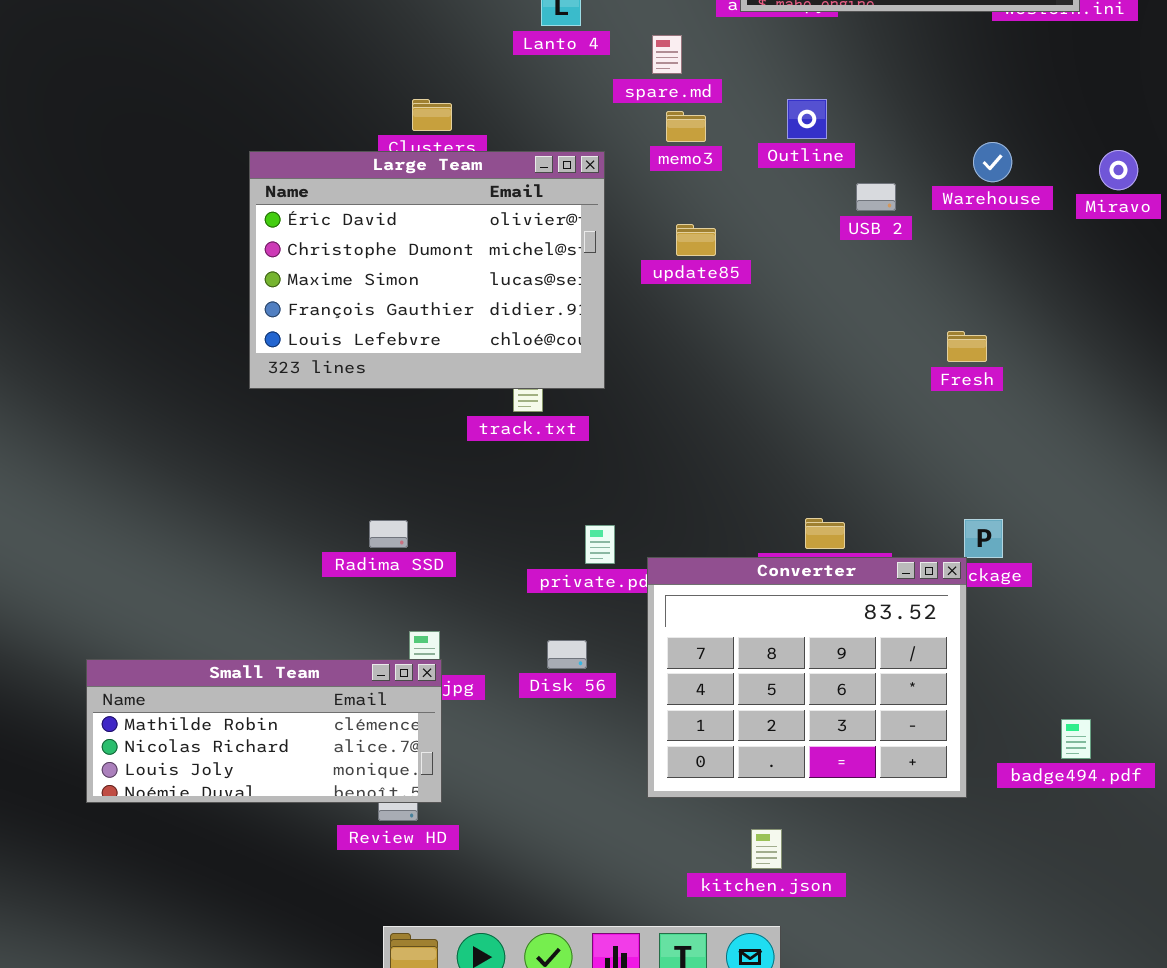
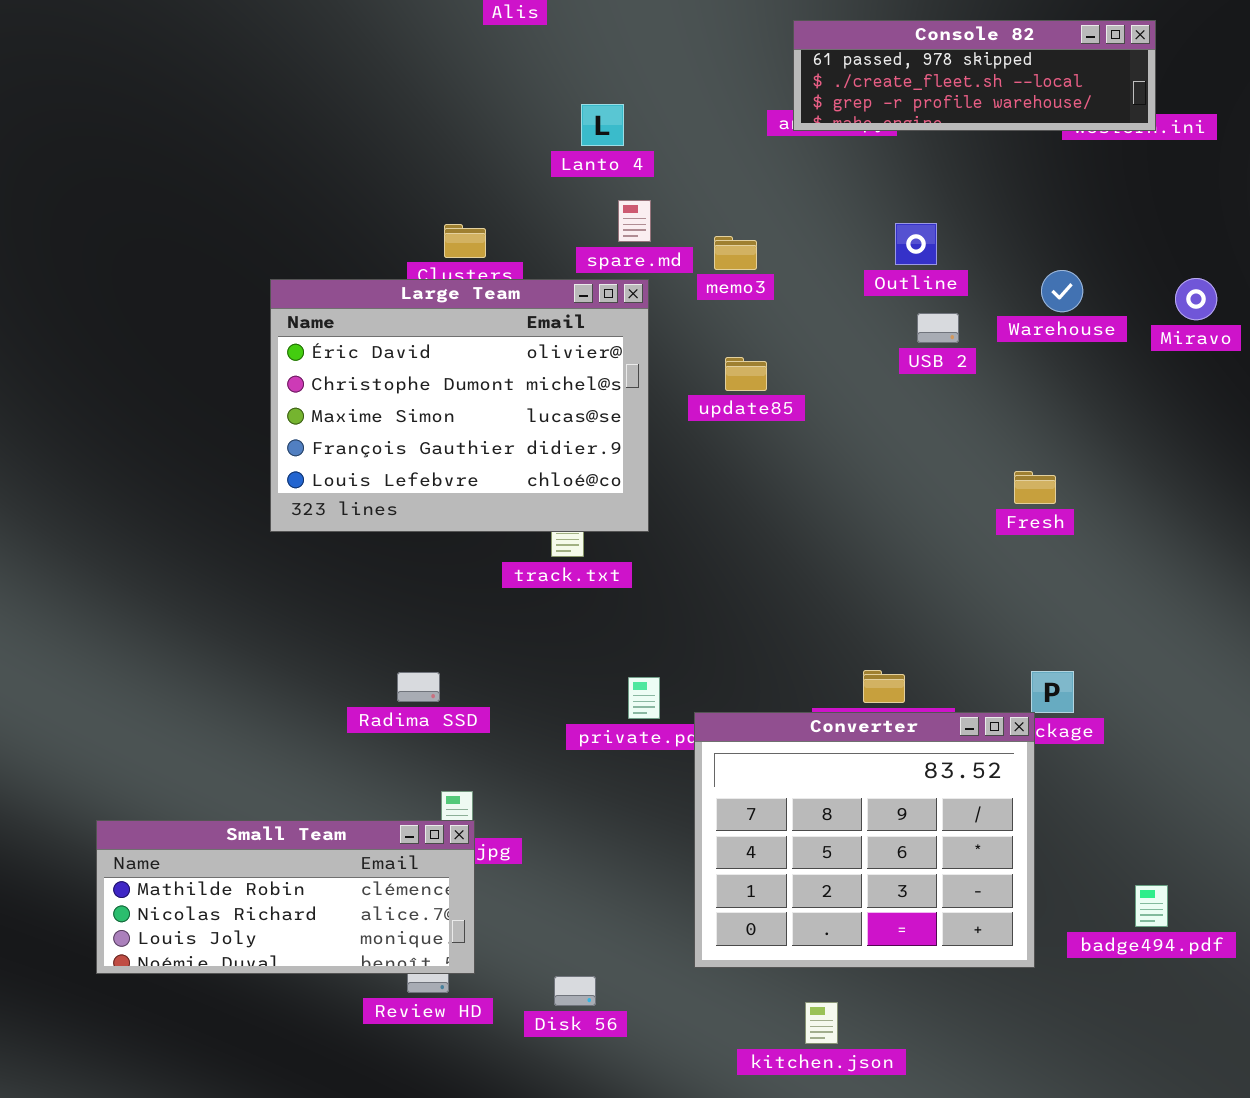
spare.md: [652,35,682,74] -> [618,200,651,242], moved
Outline: [787,99,827,139] -> [895,223,937,265], moved
Disk 56: [547,640,587,669] -> [554,976,596,1006], moved

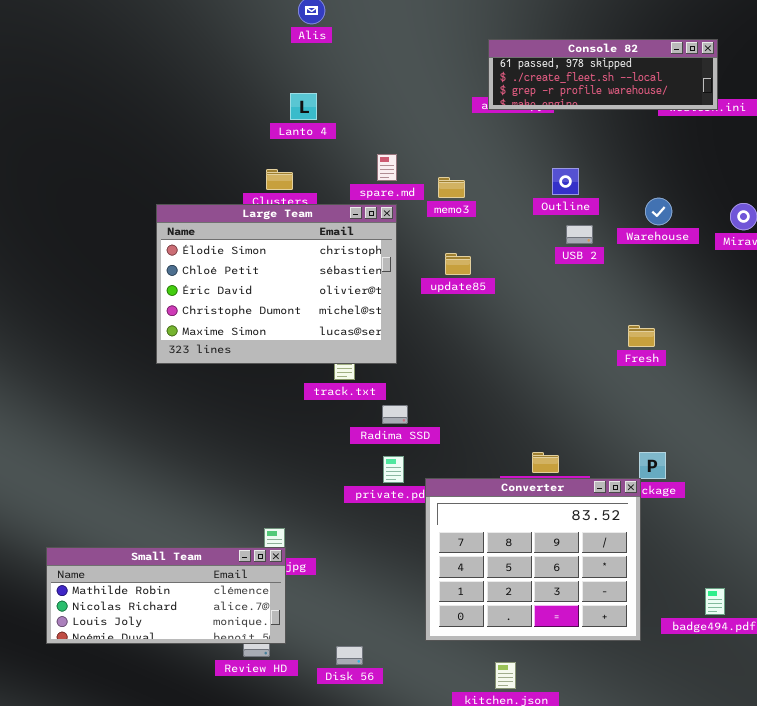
Lanto 4: [581,104,624,146] -> [290,93,317,120], moved
Large Team: [270,279,649,532] -> [156,204,397,364], scrolled up 2 rows
Radima SSD: [397,672,440,702] -> [382,405,408,424], moved

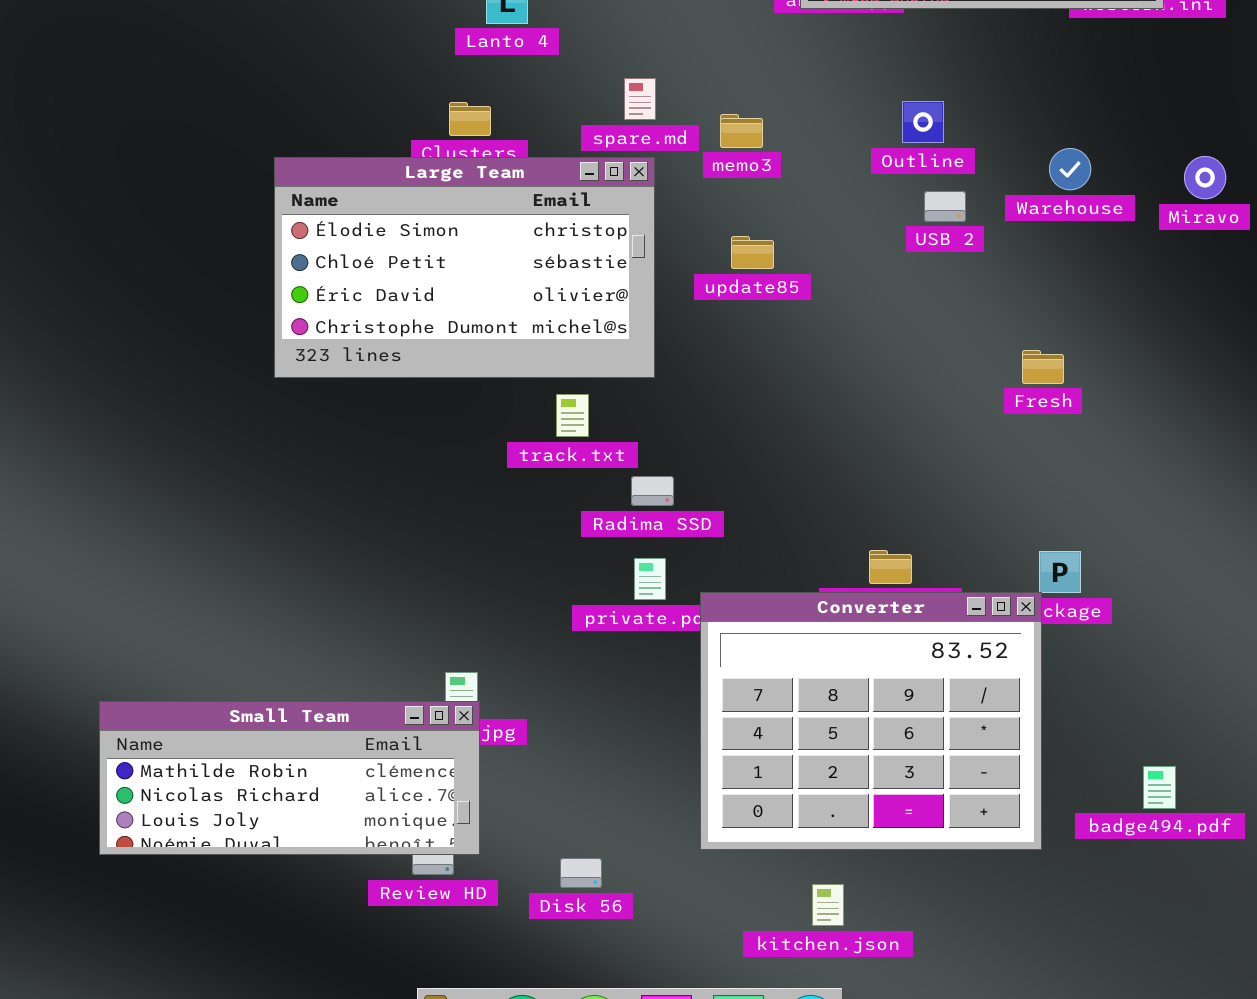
Large Team: [156,204,397,364] -> [274,157,655,378], resized

